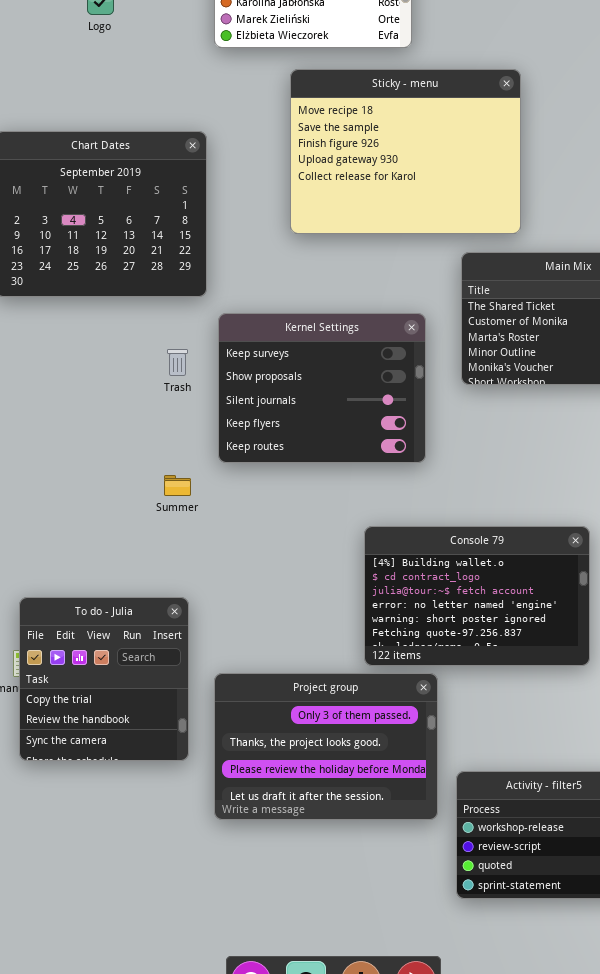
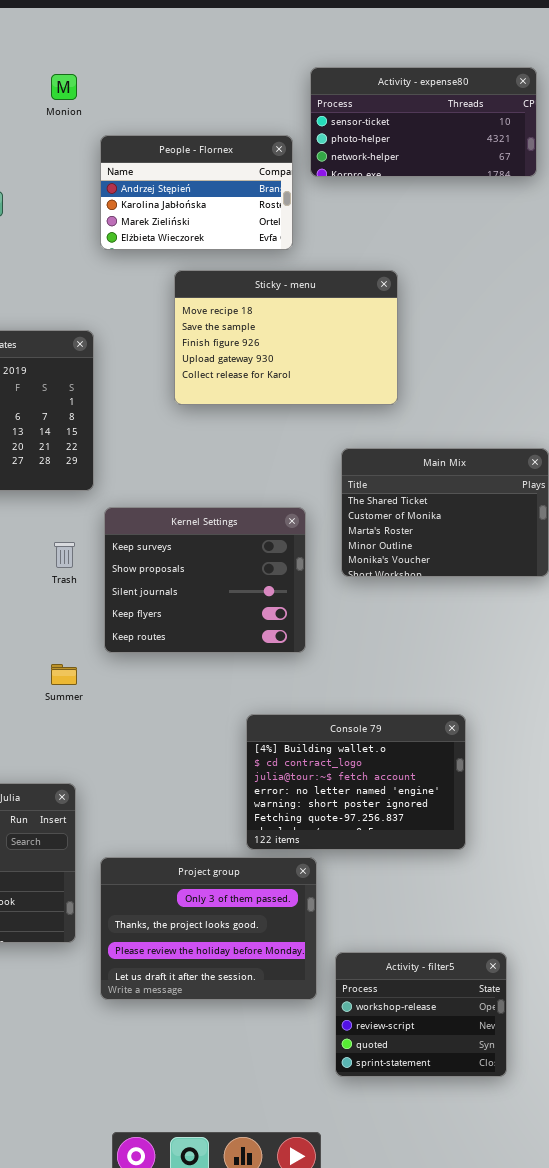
Sticky - menu: [290,69,521,234] -> [174,270,398,405], resized

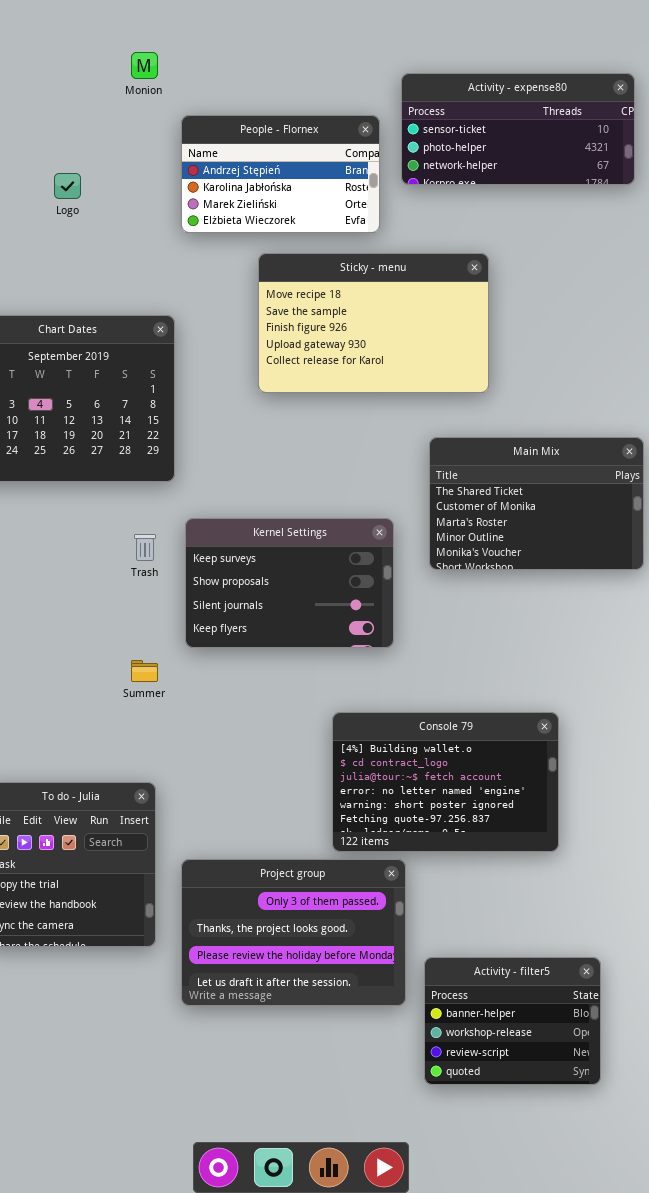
Activity - expense80: [310,67,537,177] -> [401,73,635,185], moved
Kernel Settings: [104,507,306,653] -> [185,518,394,648], resized
Activity - filter5: [335,952,507,1077] -> [424,957,601,1085], scrolled up 1 row

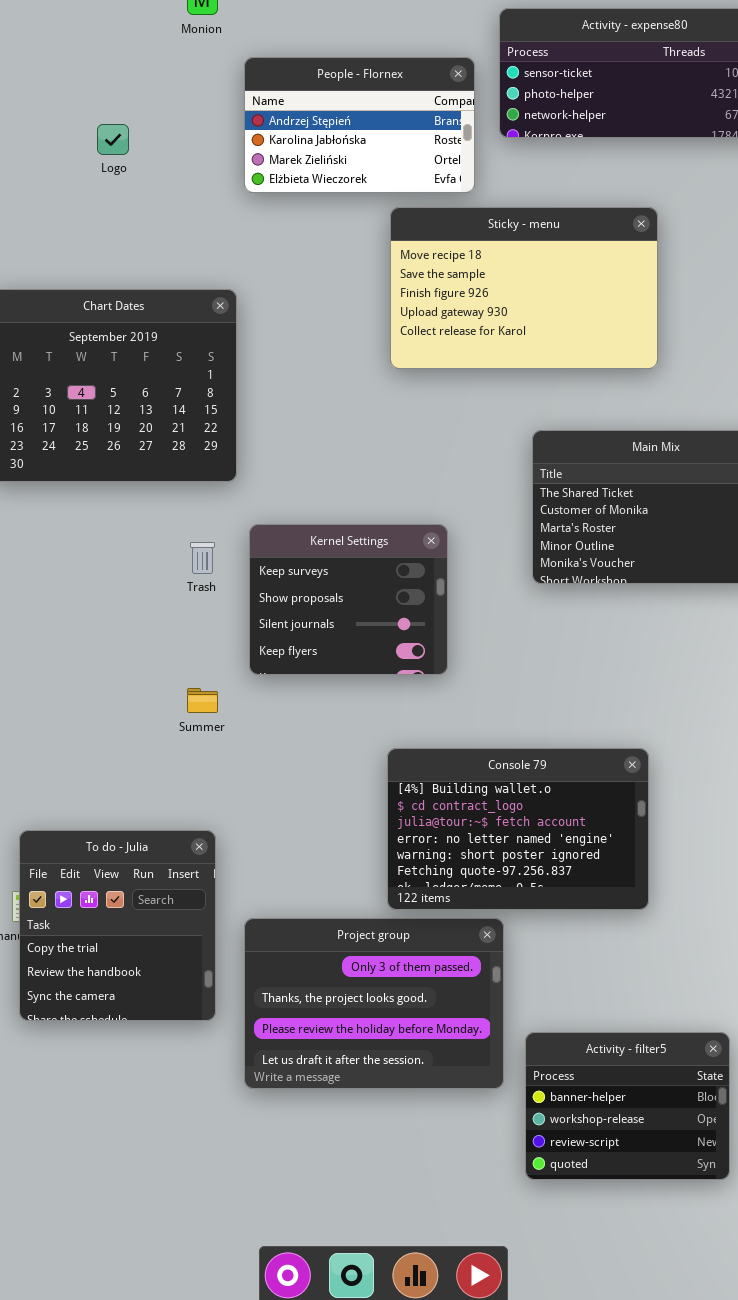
Sticky - menu: [258,253,489,393] -> [390,207,658,369], moved
Kernel Settings: [185,518,394,648] -> [249,524,448,675], resized
Console 79: [332,712,559,852] -> [387,748,649,910], moved

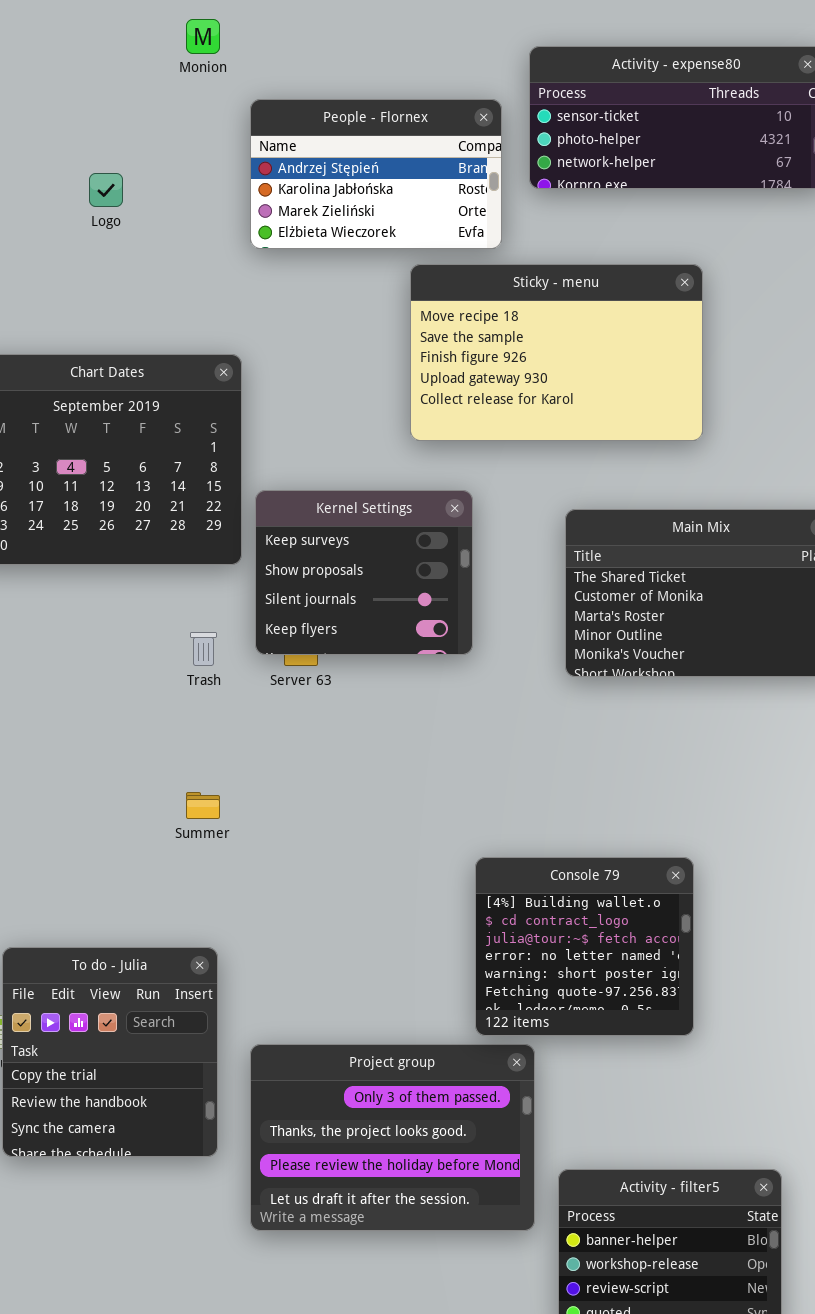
Kernel Settings: [249,524,448,675] -> [255,490,473,655], moved
Console 79: [387,748,649,910] -> [475,857,694,1036], resized

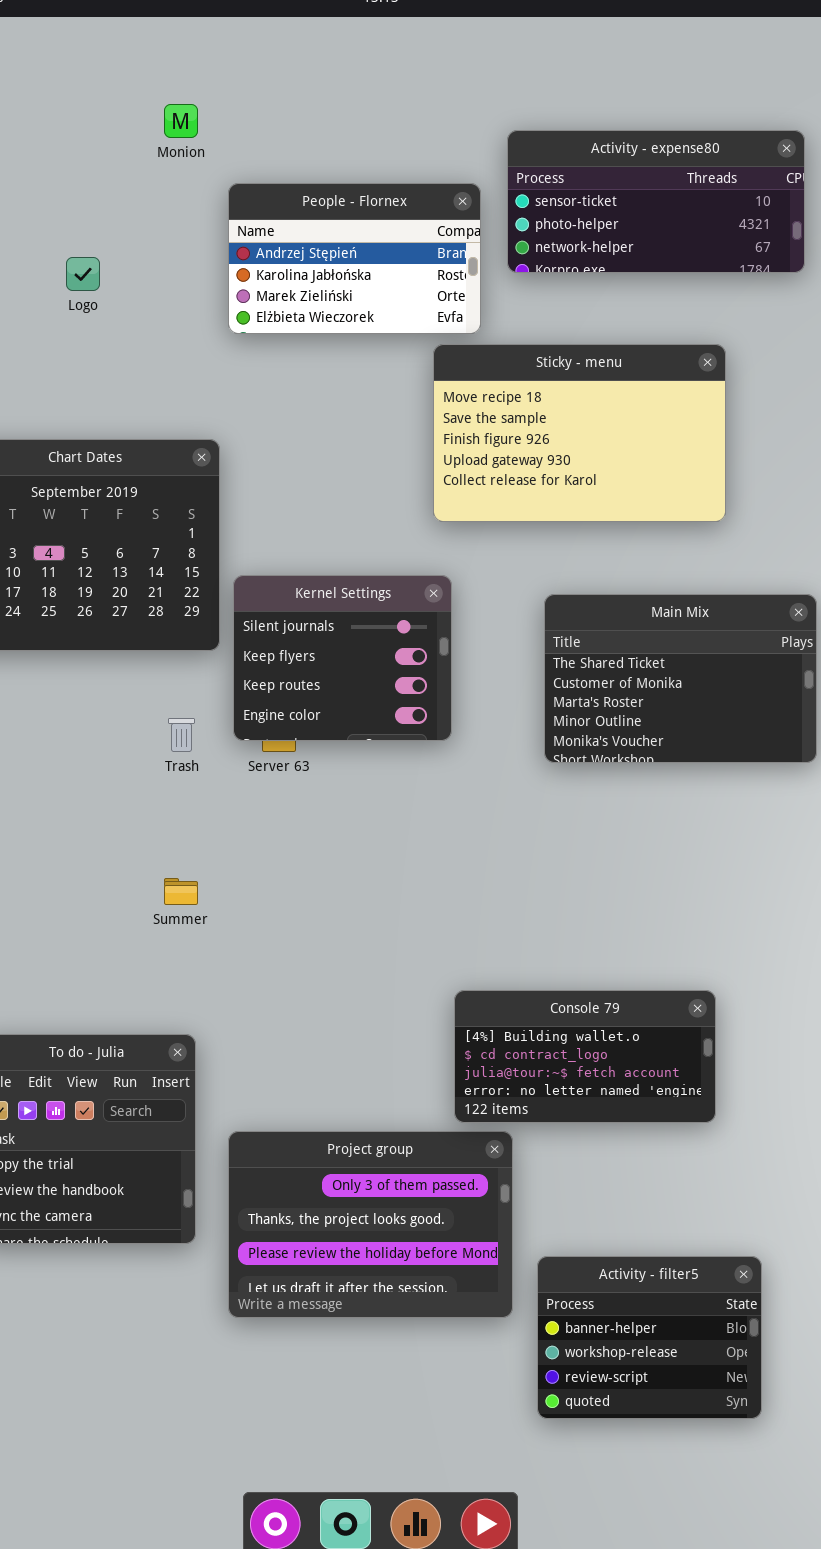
Sticky - menu: [410,264,703,441] -> [433,344,726,522], moved
Kernel Settings: [255,490,473,655] -> [233,575,452,741], scrolled down 2 rows
Console 79: [475,857,694,1036] -> [454,990,716,1123], resized

